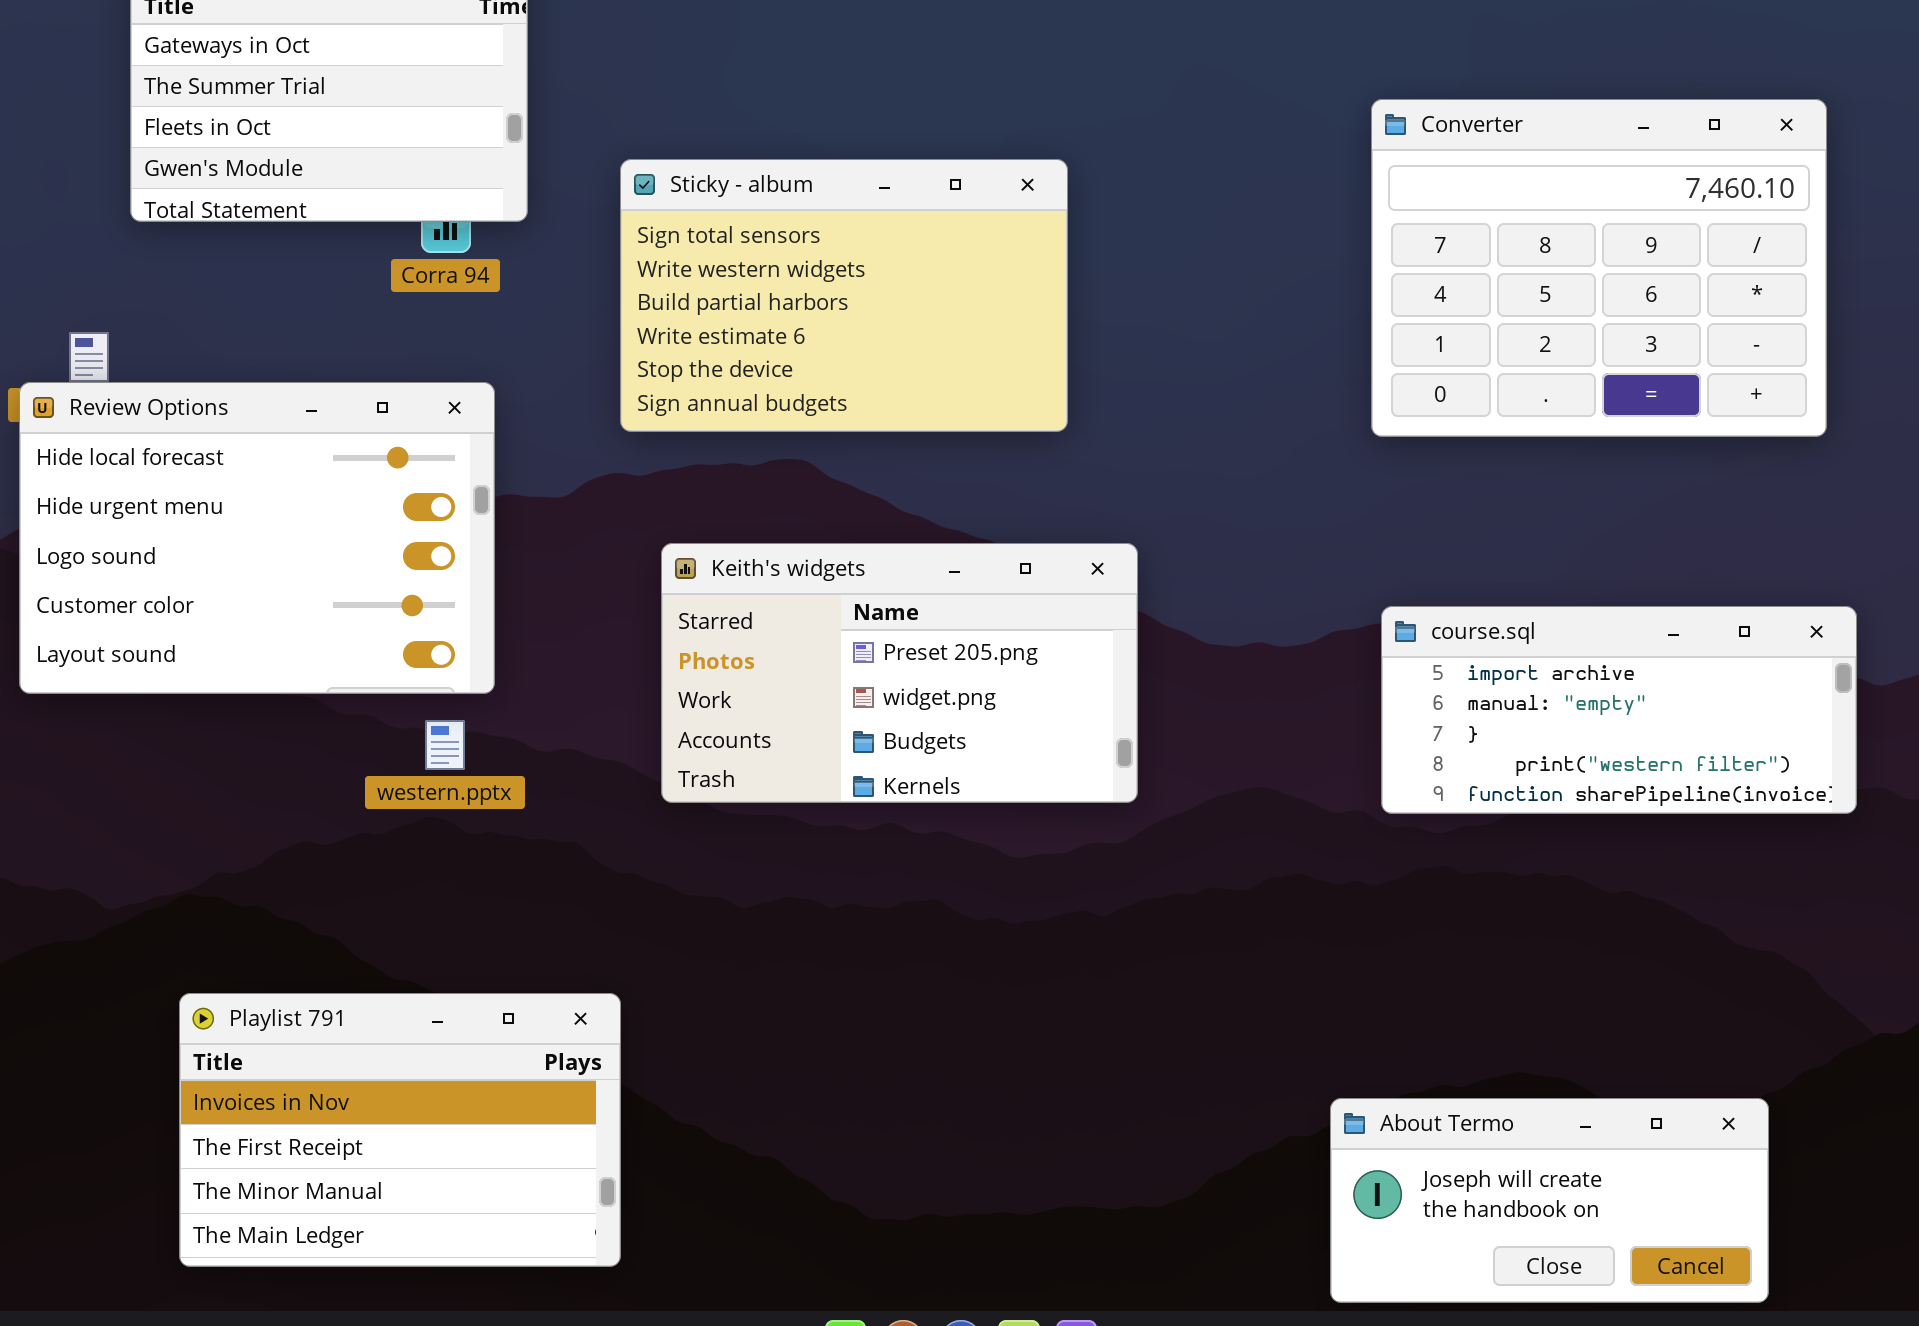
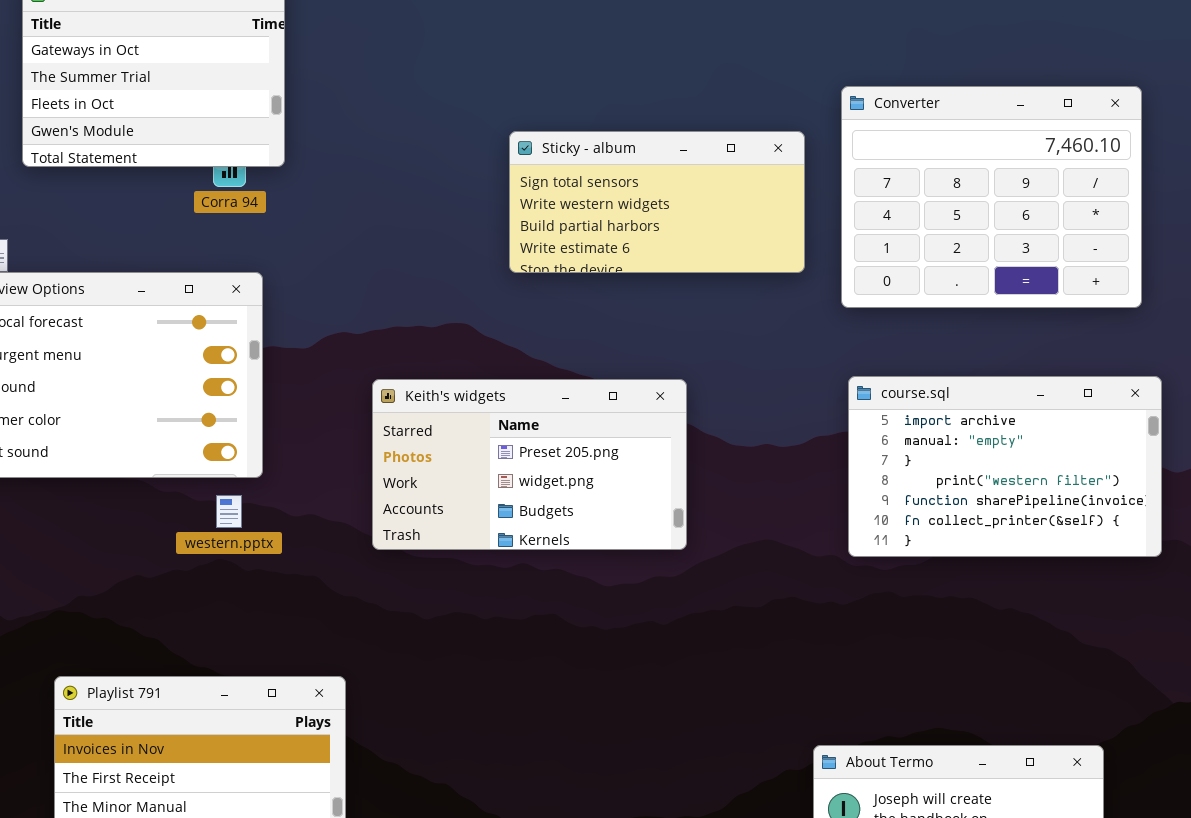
Sticky - album: [620,159,1068,432] -> [509,131,805,273], moved, resized
course.sql: [1381,606,1857,814] -> [848,376,1162,557], resized

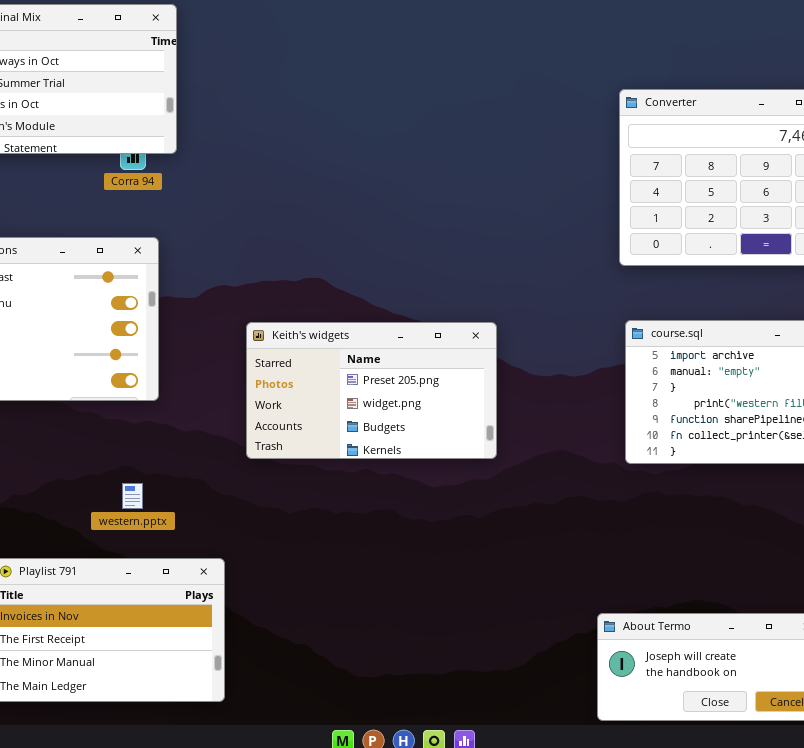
Sticky - album: [509,131,805,273] -> none, closed
western.pptx: [216,495,242,528] -> [122,483,143,509], moved

